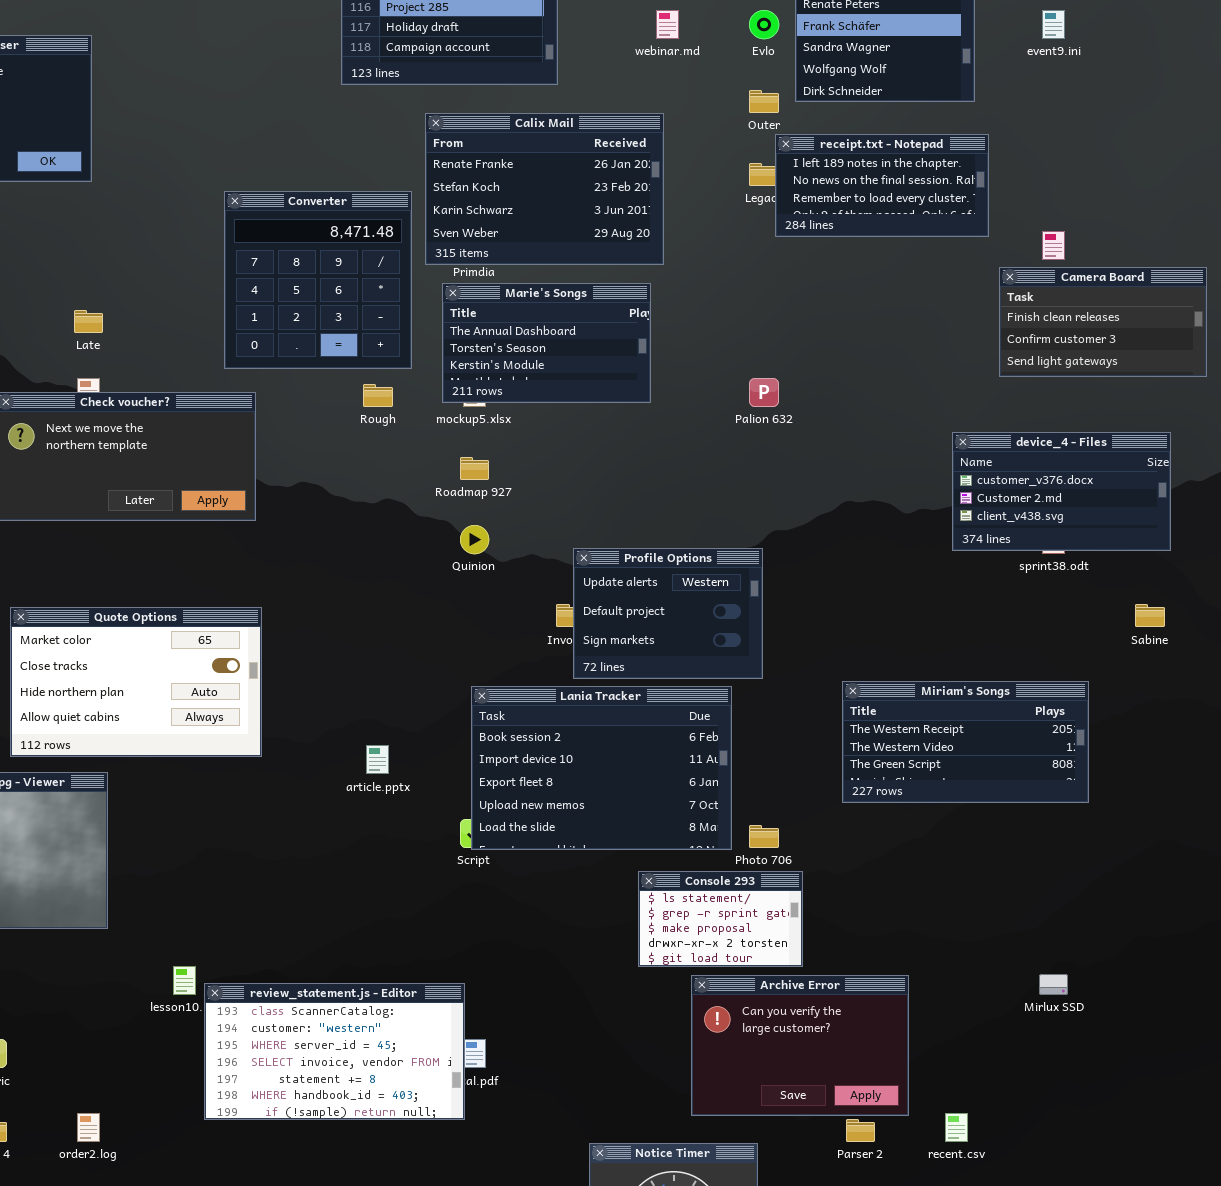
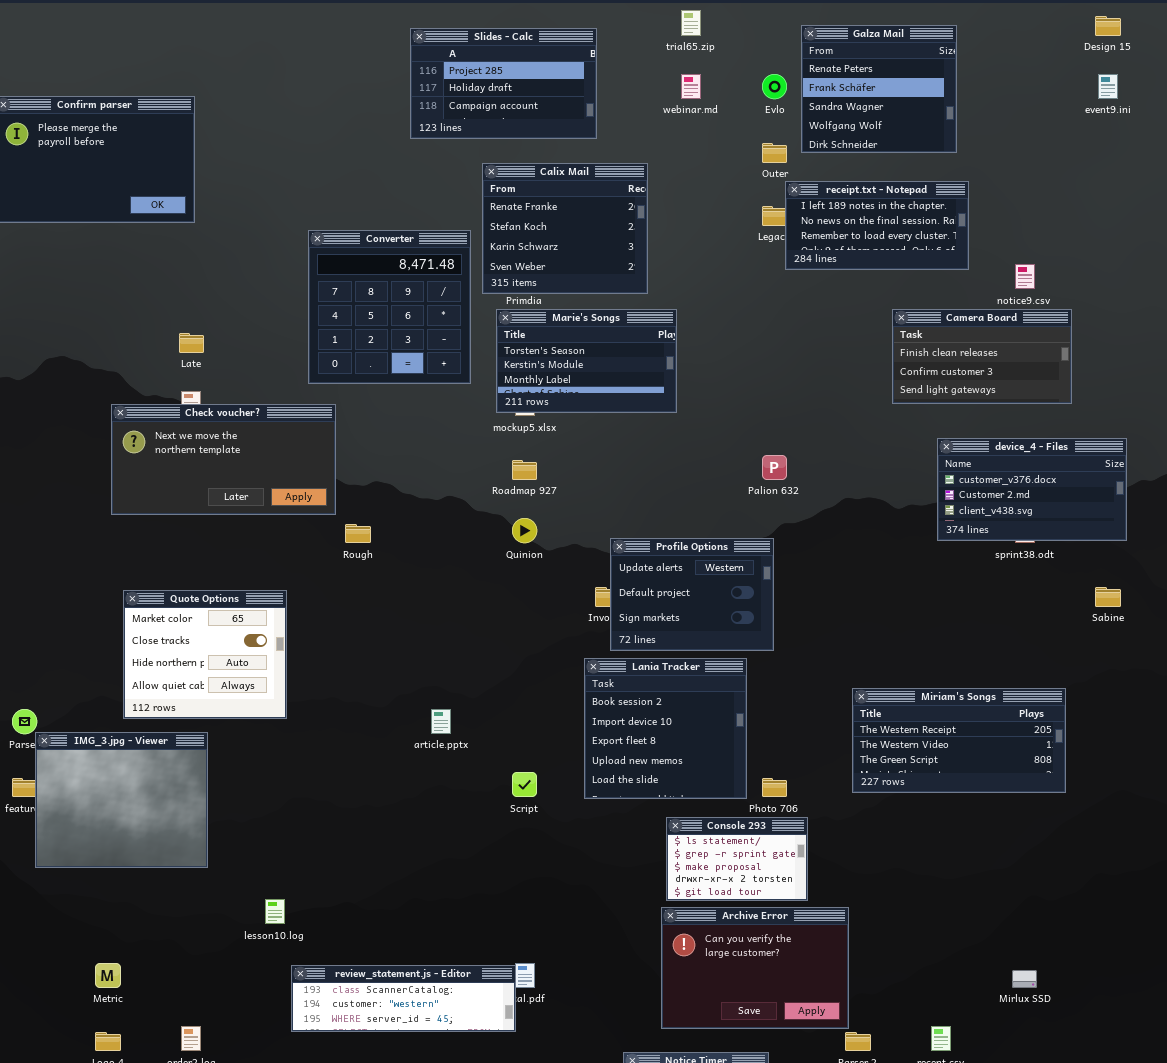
event9.ini: [1042,10,1065,39] -> [1098,74,1118,99], moved
Calix Mail: [425,113,664,265] -> [482,163,648,294], resized
Camera Board: [999,267,1207,377] -> [892,309,1072,404], moved
Marie's Songs: [442,283,651,403] -> [496,309,677,413], scrolled down 1 row
Palion 632: [749,378,779,407] -> [762,455,787,480], moved
Rough: [363,384,393,407] -> [345,524,371,543], moved
Quote Options: [10,607,262,757] -> [123,590,287,719], resized
Miriam's Songs: [842,681,1089,803] -> [852,688,1066,793], moved
Lania Tracker: [471,686,732,850] -> [584,658,747,799], resized
Mirlux SSD: [1039,974,1068,995] -> [1012,970,1037,988], moved
Archive Error: [691,975,909,1116] -> [661,907,849,1029], moved
review_statement.js - Editor: [204,983,465,1120] -> [291,965,516,1032], resized

